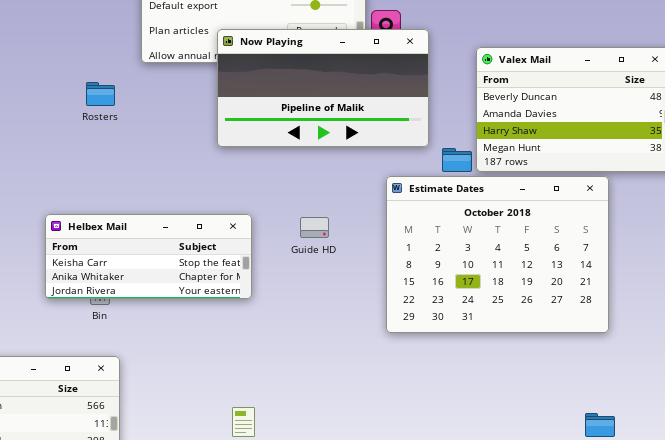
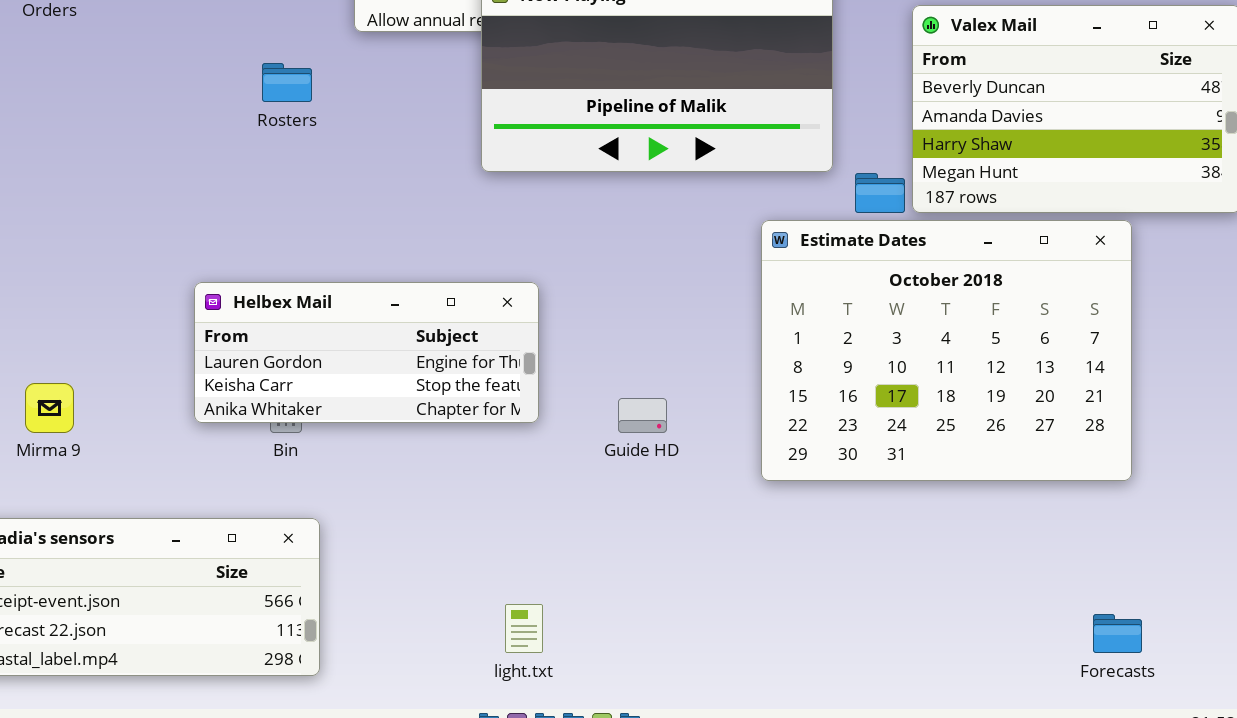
Helbex Mail: [45,214,252,299] -> [194,282,539,423], scrolled up 1 row
Guide HD: [300,217,329,238] -> [618,398,667,433], moved

